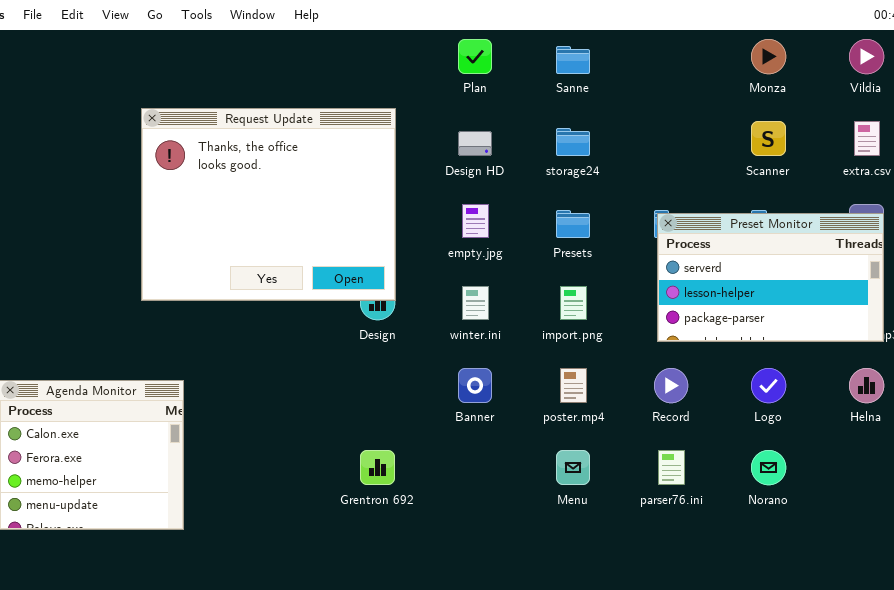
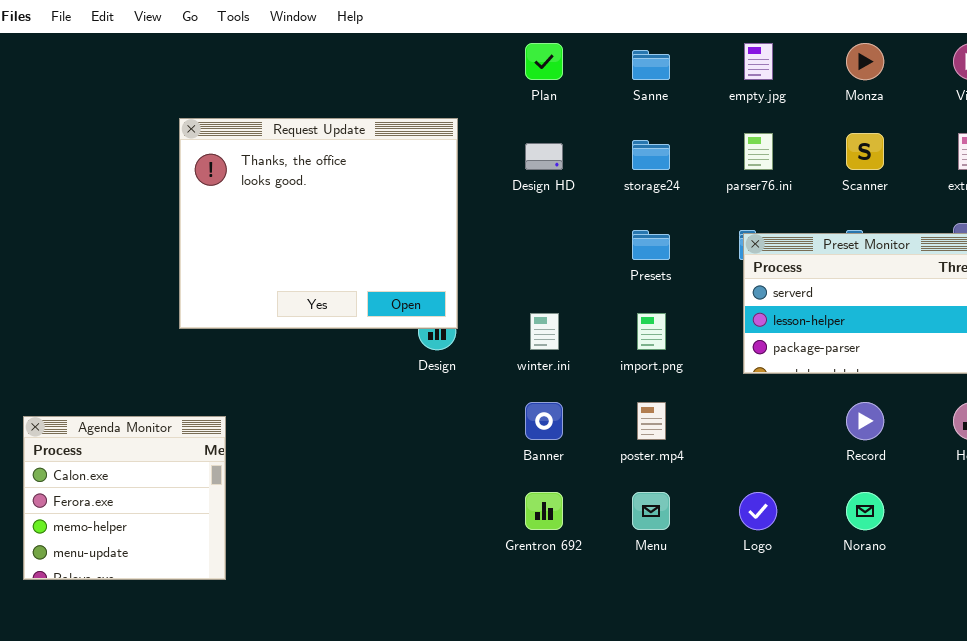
empty.jpg: [462,204,489,238] -> [744,43,773,80], moved
Record: [654,368,688,403] -> [846,402,884,440], moved
Logo: [751,368,786,403] -> [739,492,777,530], moved
Grentron 692: [360,450,395,485] -> [525,492,563,530], moved
parser76.ini: [658,450,685,485] -> [744,133,773,170], moved

